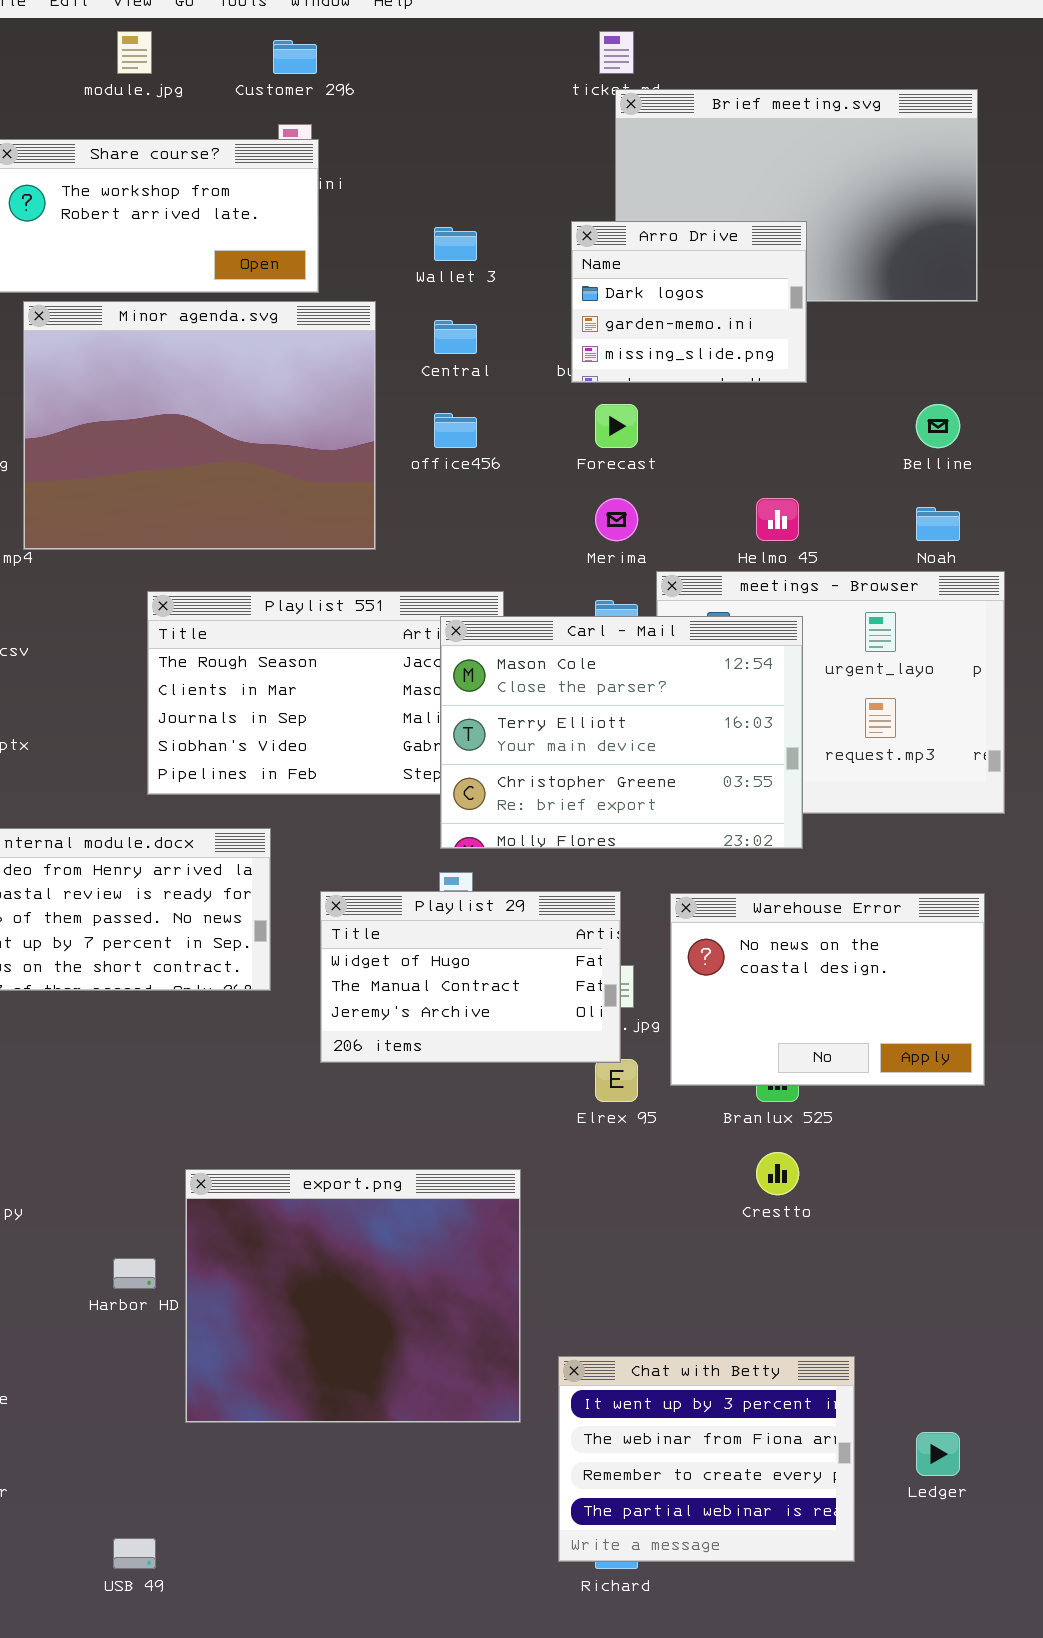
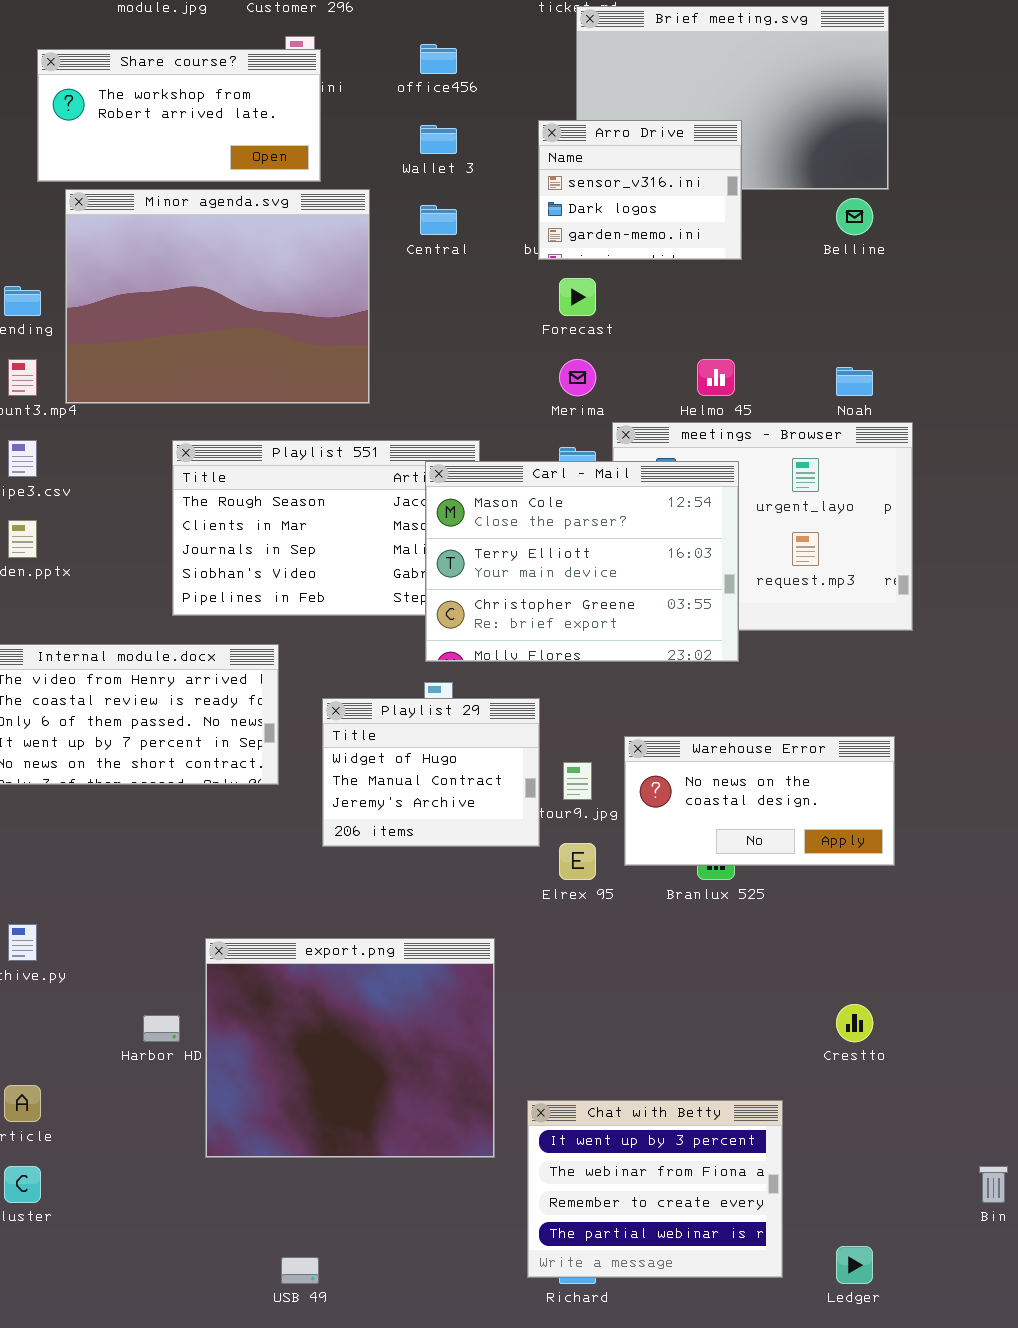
Arro Drive: [571,221,807,383] -> [538,120,742,260], scrolled up 1 row
Belline: [916,404,960,448] -> [836,198,873,235], moved
office456: [434,413,477,448] -> [420,44,457,74], moved
Playlist 29: [320,891,621,1063] -> [322,698,540,847], resized
Warehouse Error: [670,893,985,1086] -> [624,736,895,866], resized
Crestto: [756,1152,799,1195] -> [836,1004,873,1042], moved
Ledger: [916,1432,960,1476] -> [836,1246,873,1284], moved
USB 49: [113,1538,156,1569] -> [281,1257,319,1284], moved

